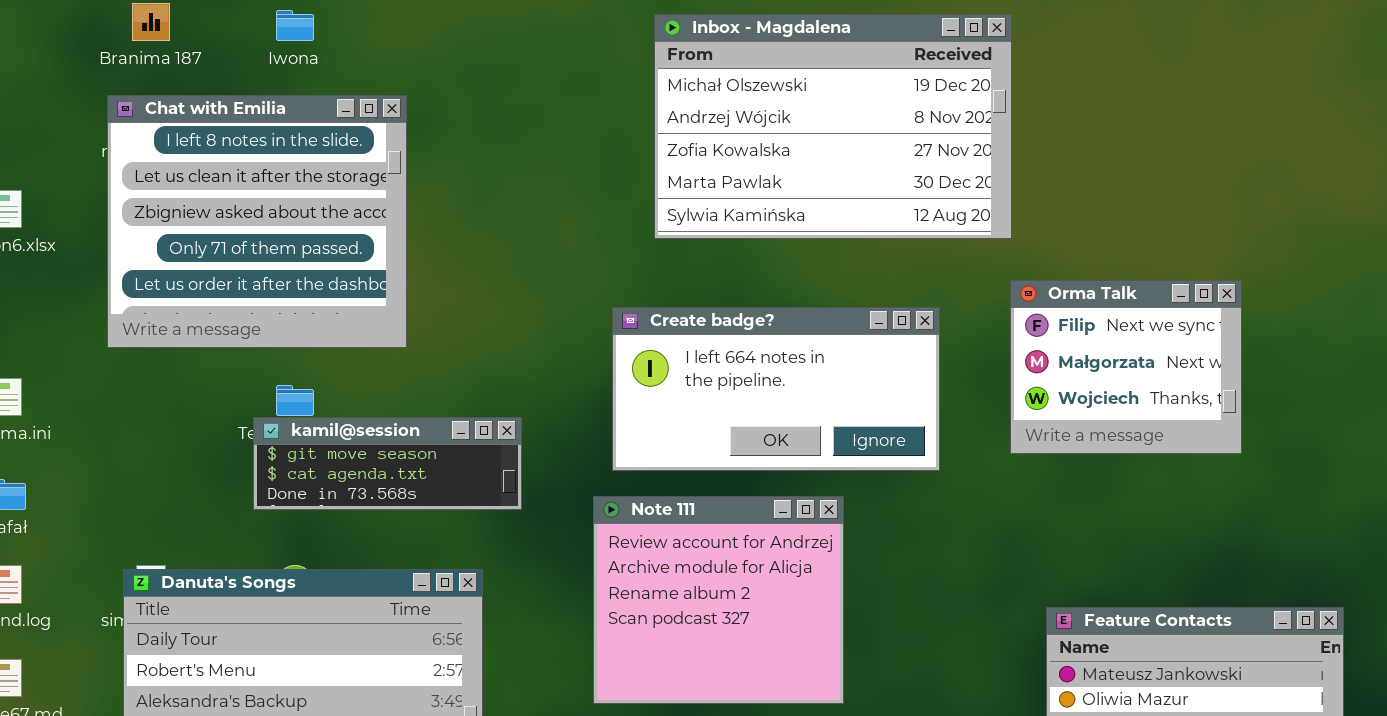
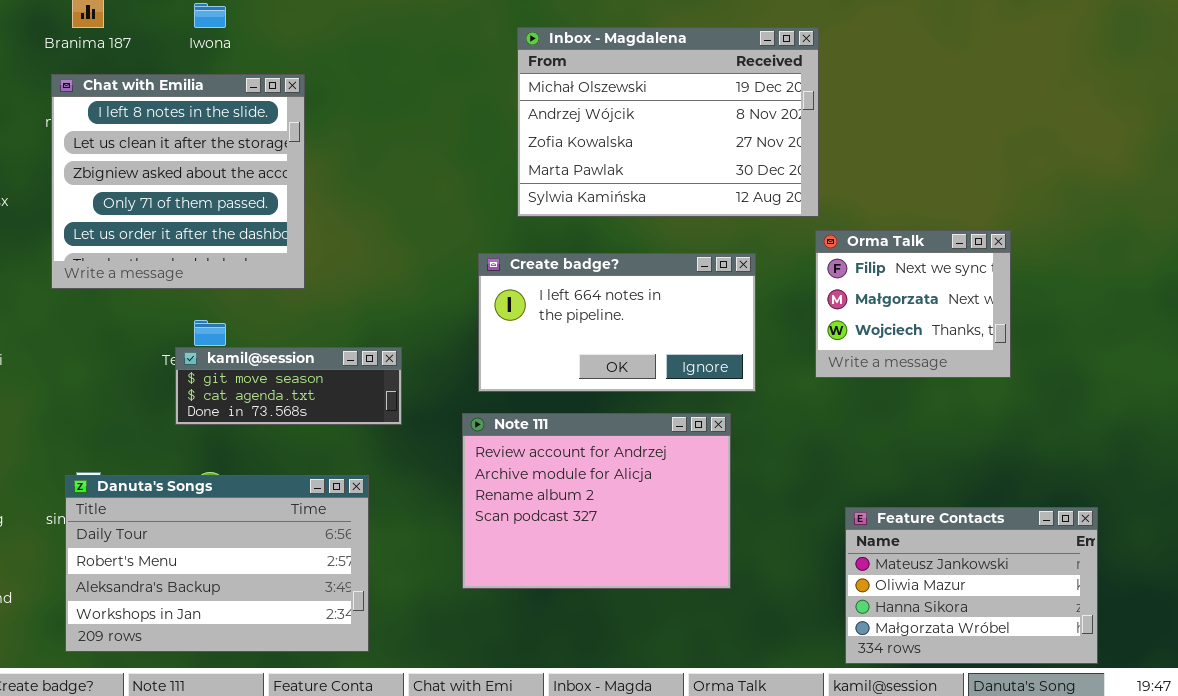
Inbox - Magdalena: [654,14,1012,239] -> [517,27,819,217], moved
Note 111: [593,496,844,704] -> [462,413,731,589], resized

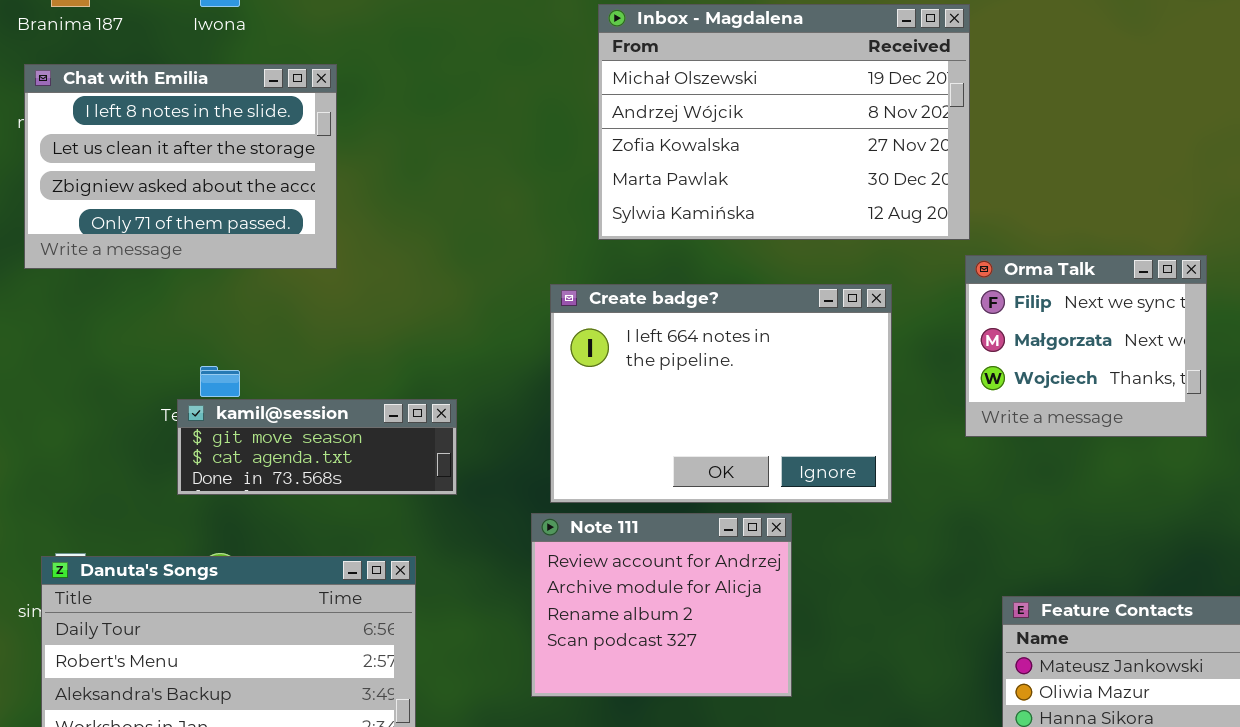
Chat with Emilia: [51,74,305,289] -> [24,64,337,269], resized
Create badge?: [478,253,756,392] -> [550,284,892,503], resized
Note 111: [462,413,731,589] -> [531,513,792,697], resized

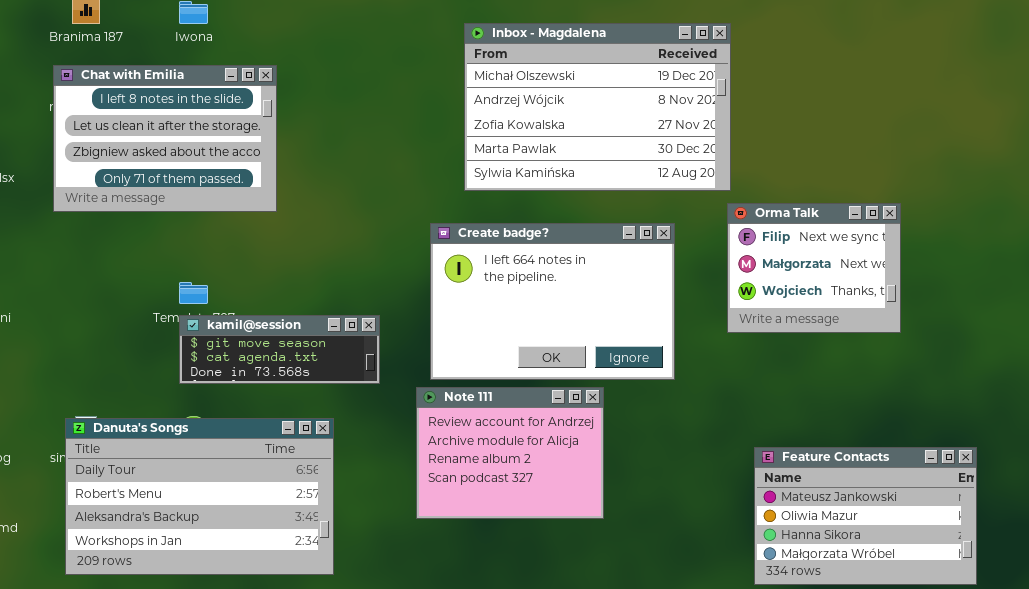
kamil@session: [177,399,457,495] -> [179,315,380,384], moved

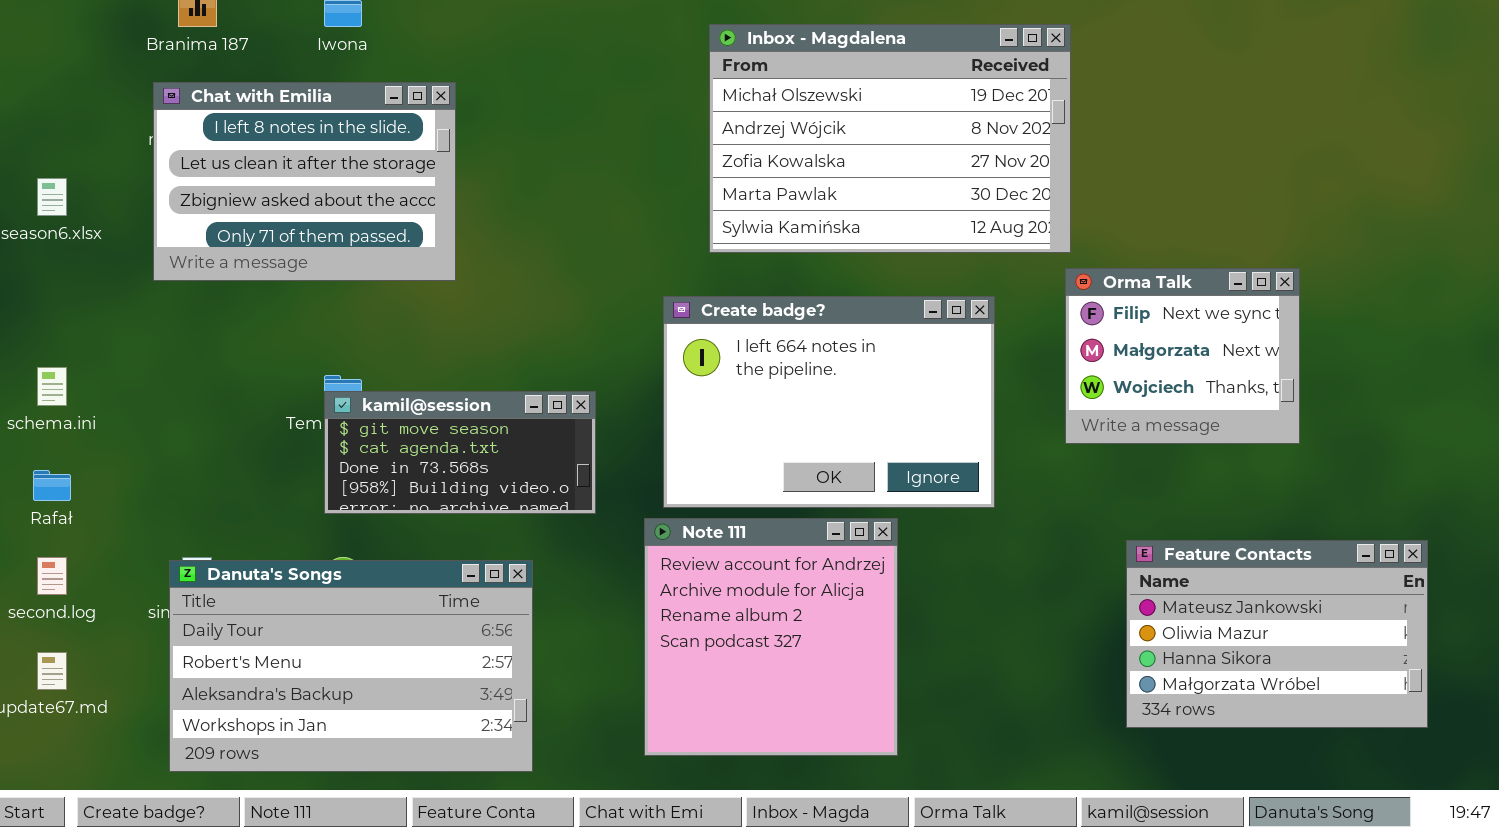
kamil@session: [179,315,380,384] -> [324,391,596,514], resized
Note 111: [416,387,604,519] -> [644,518,898,756], resized
Feature Contacts: [754,447,977,585] -> [1126,540,1428,728], moved

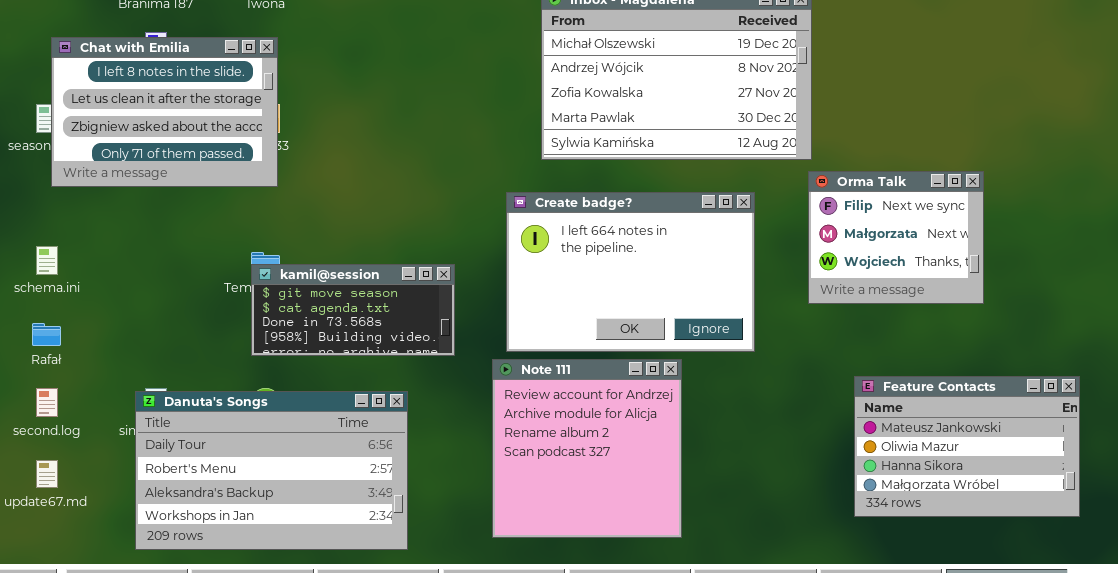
Chat with Emilia: [153,82,456,281] -> [51,37,278,187], moved

